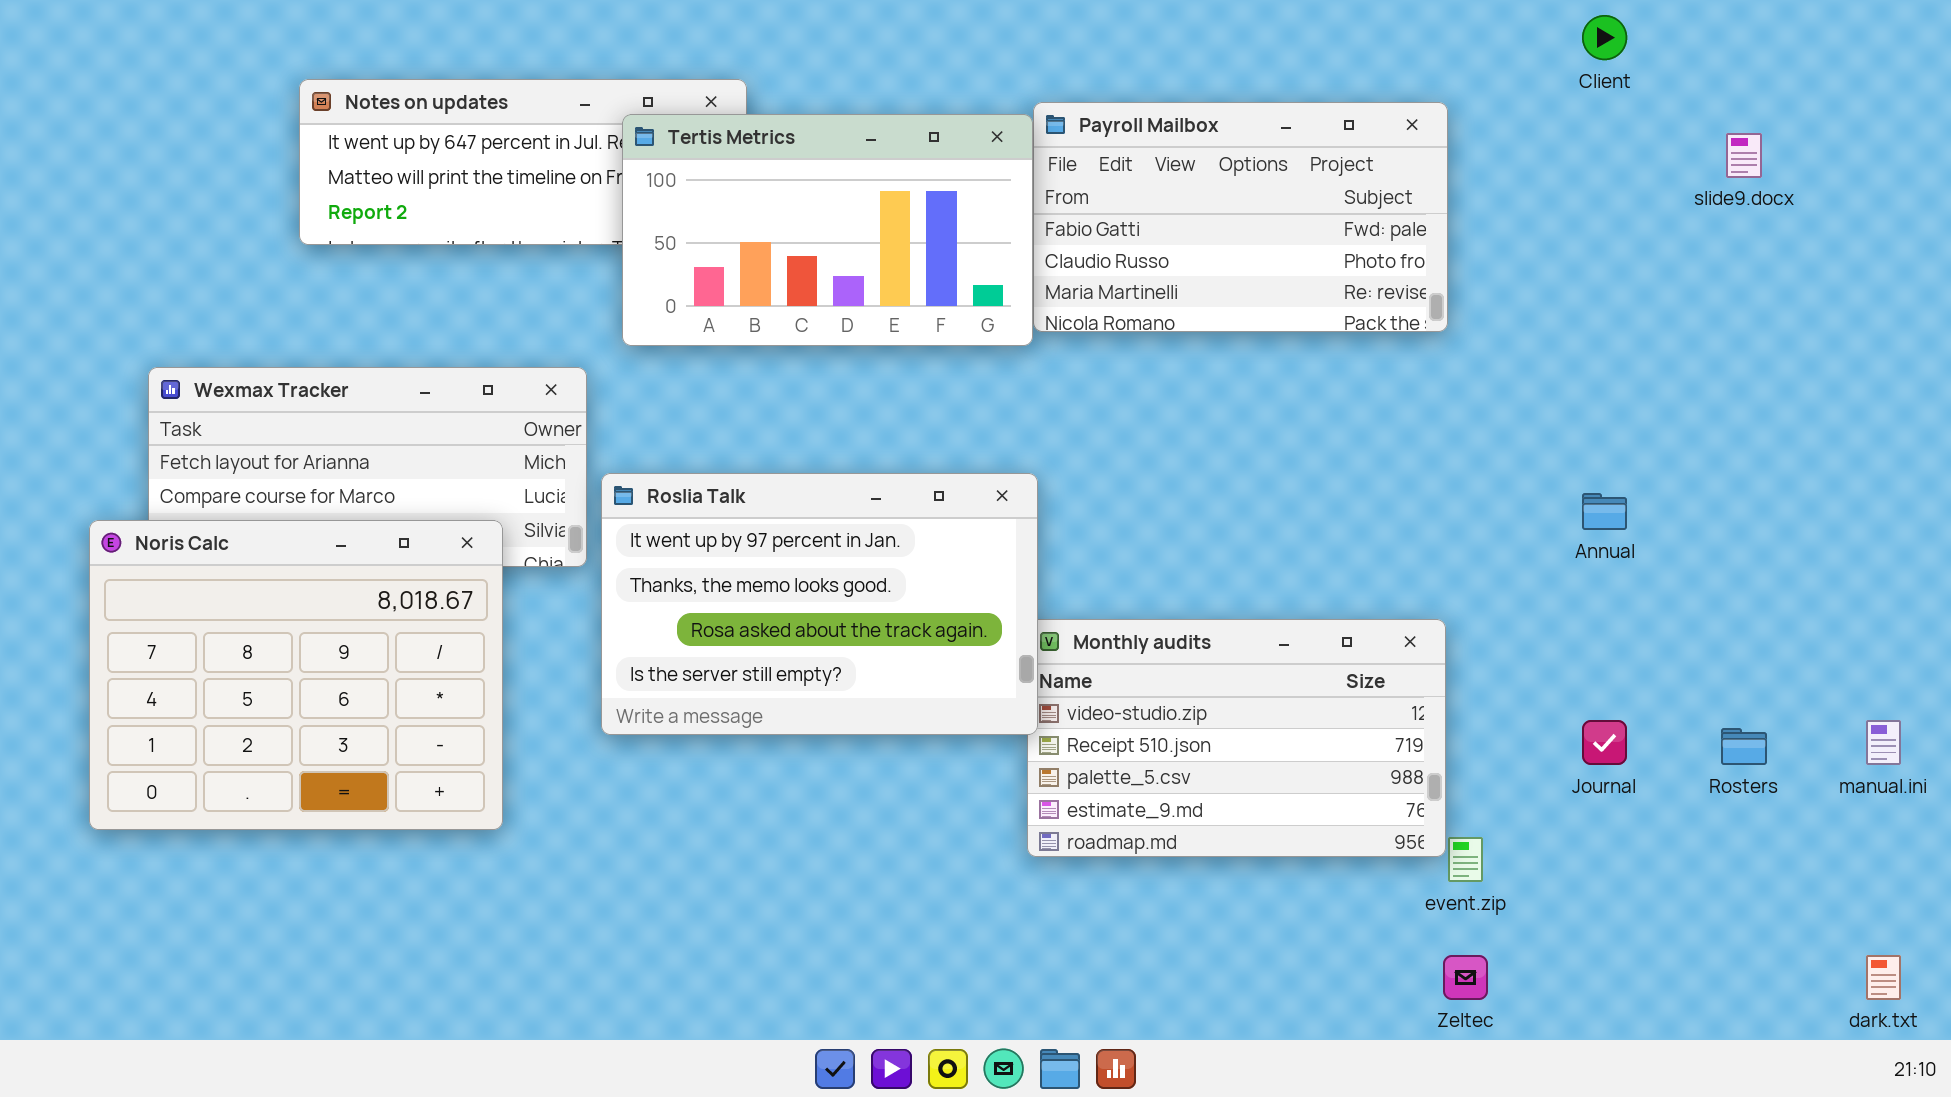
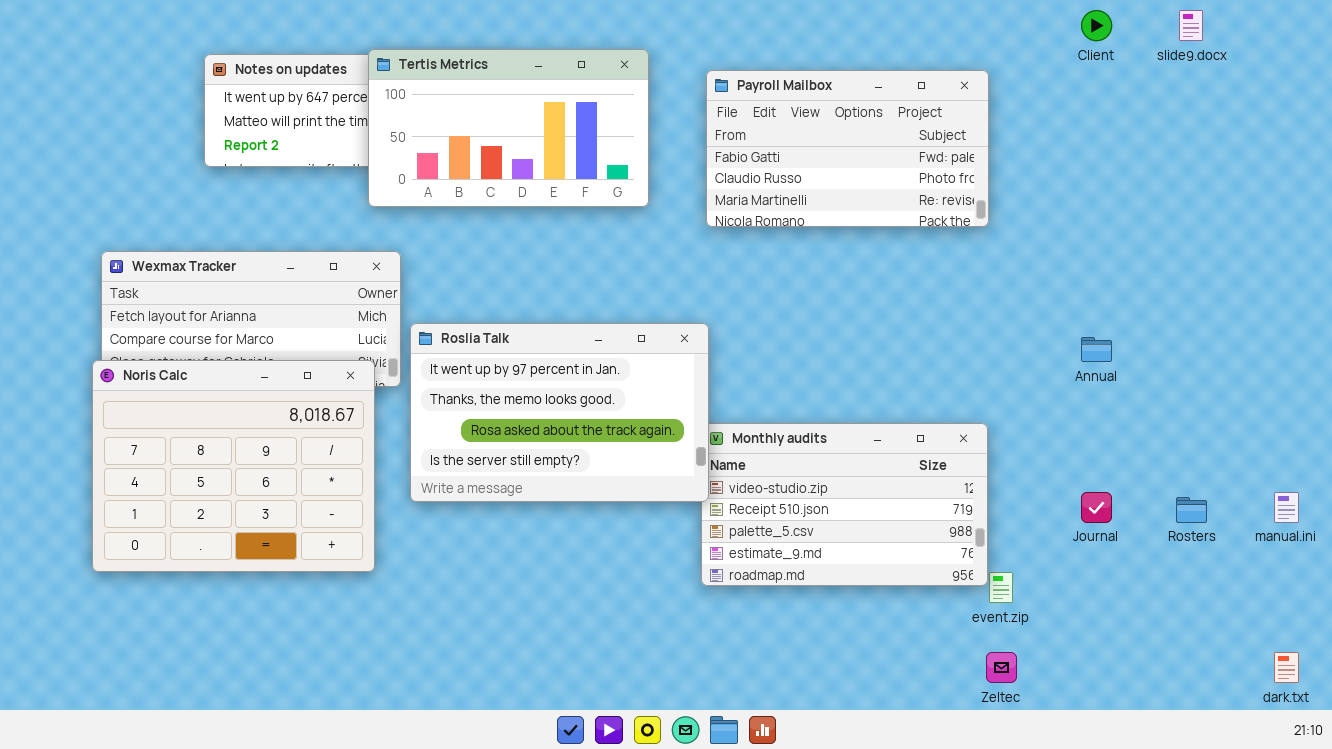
Tertis Metrics: [622,114,1033,346] -> [368,49,649,207], moved
slide9.docx: [1726,133,1762,178] -> [1179,10,1203,41], moved
Noris Calc: [89,520,503,830] -> [92,360,375,572], moved

